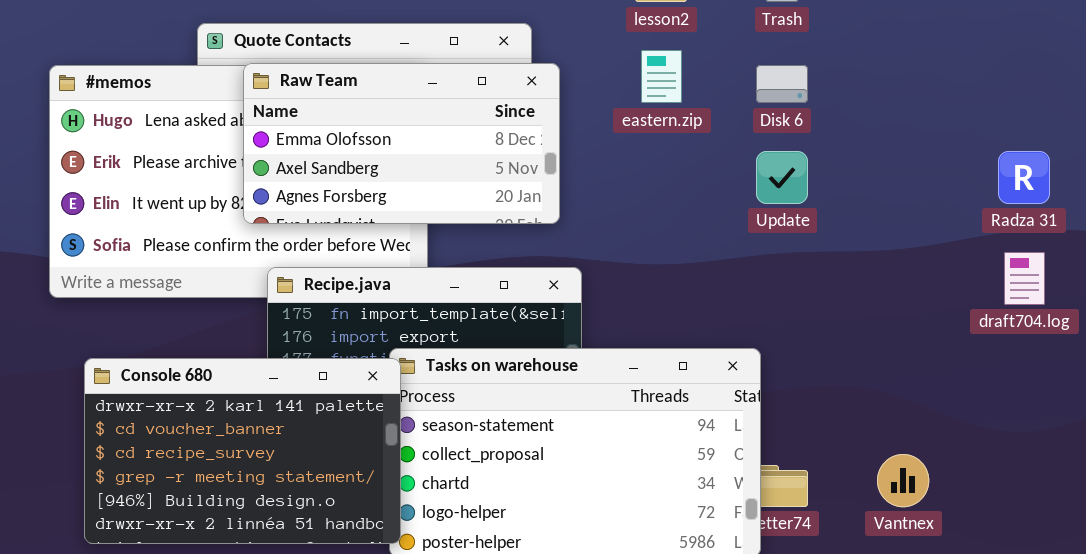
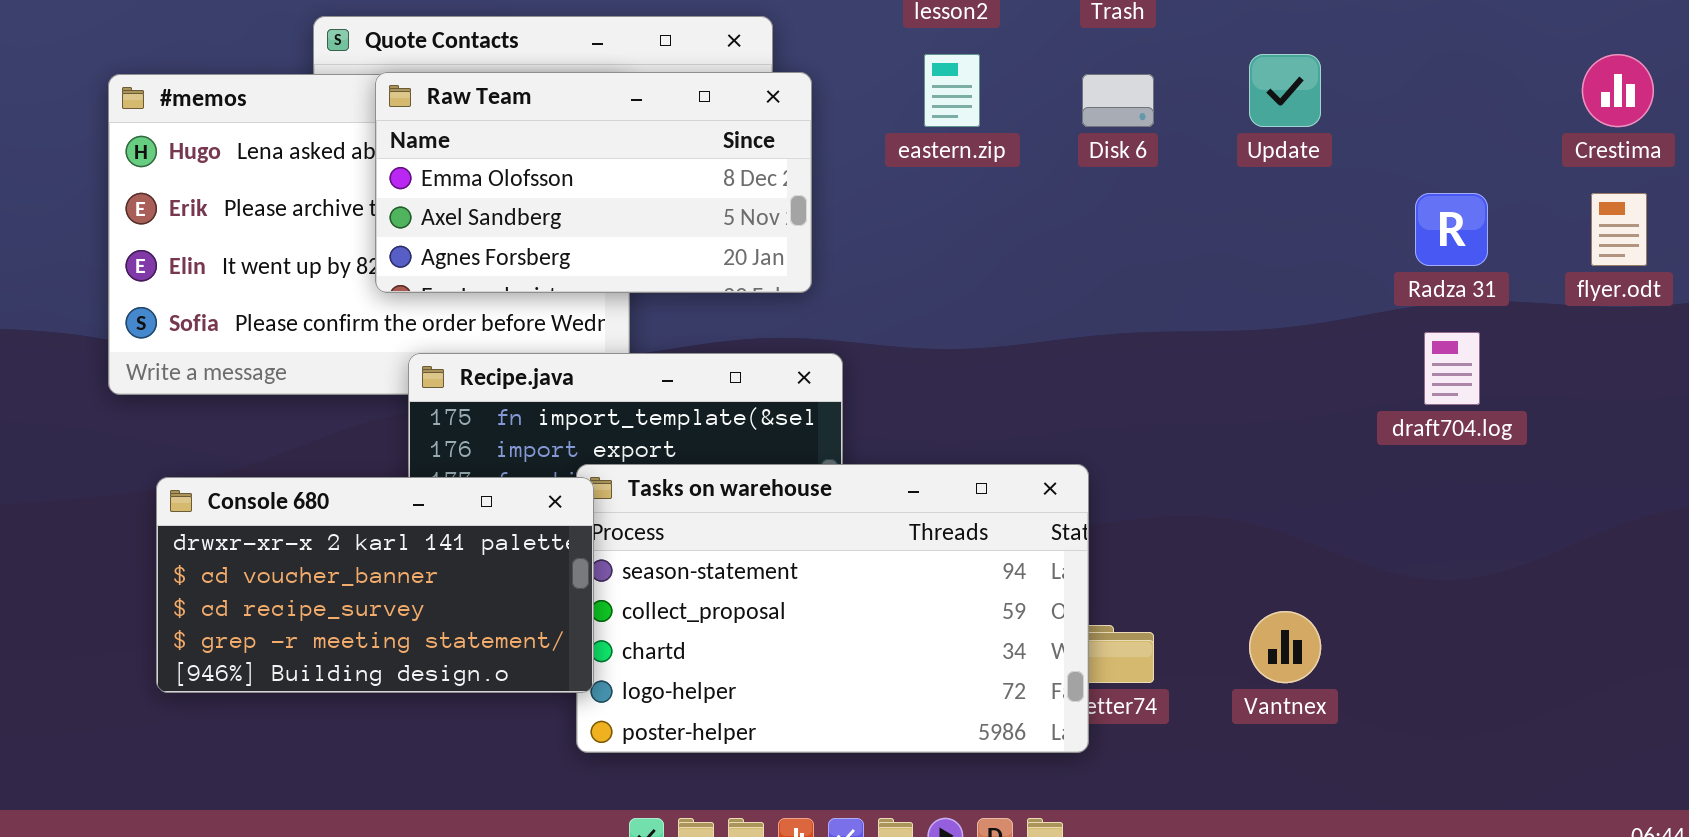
Update: [756,151,808,204] -> [1249,54,1321,127], moved
Console 680: [84,358,401,544] -> [156,477,594,693], resized

